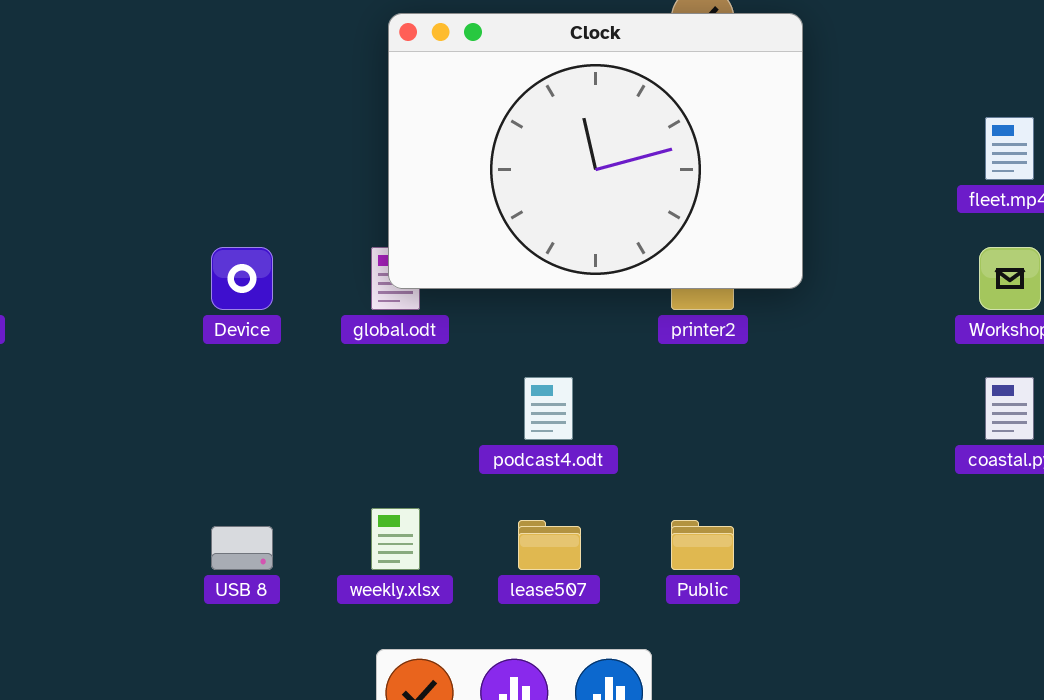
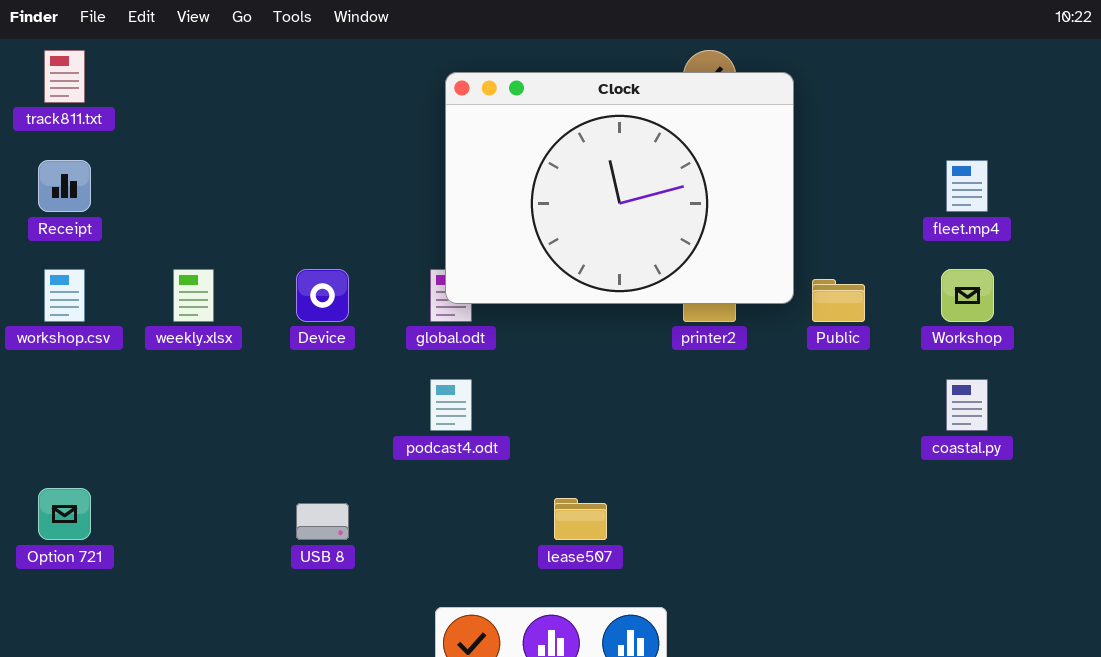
podcast4.odt: [524,377,573,440] -> [430,379,472,431], moved
weekly.xlsx: [371,508,420,570] -> [173,269,214,322], moved
Public: [671,520,734,570] -> [812,279,865,322], moved

